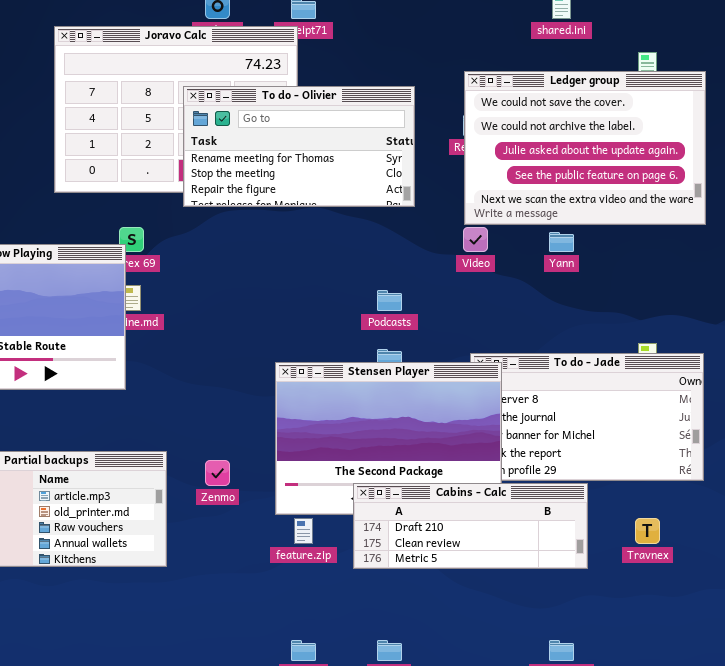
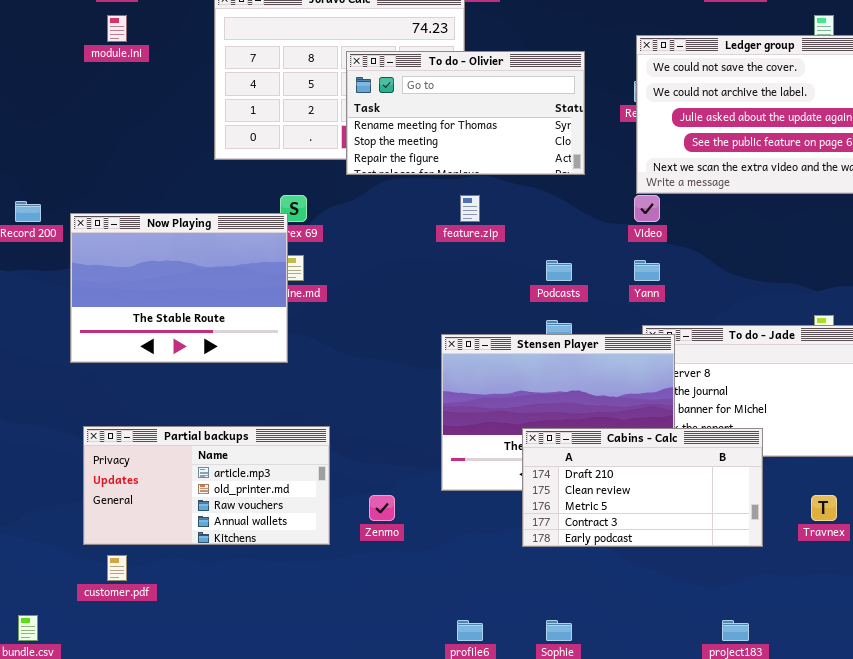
Yann: [549,232,574,252] -> [634,260,660,281], moved
Zenmo: [205,460,230,486] -> [369,495,395,521], moved
Cabins - Calc: [353,483,588,569] -> [522,428,763,547], resized
feature.zip: [294,518,313,544] -> [460,195,480,222], moved

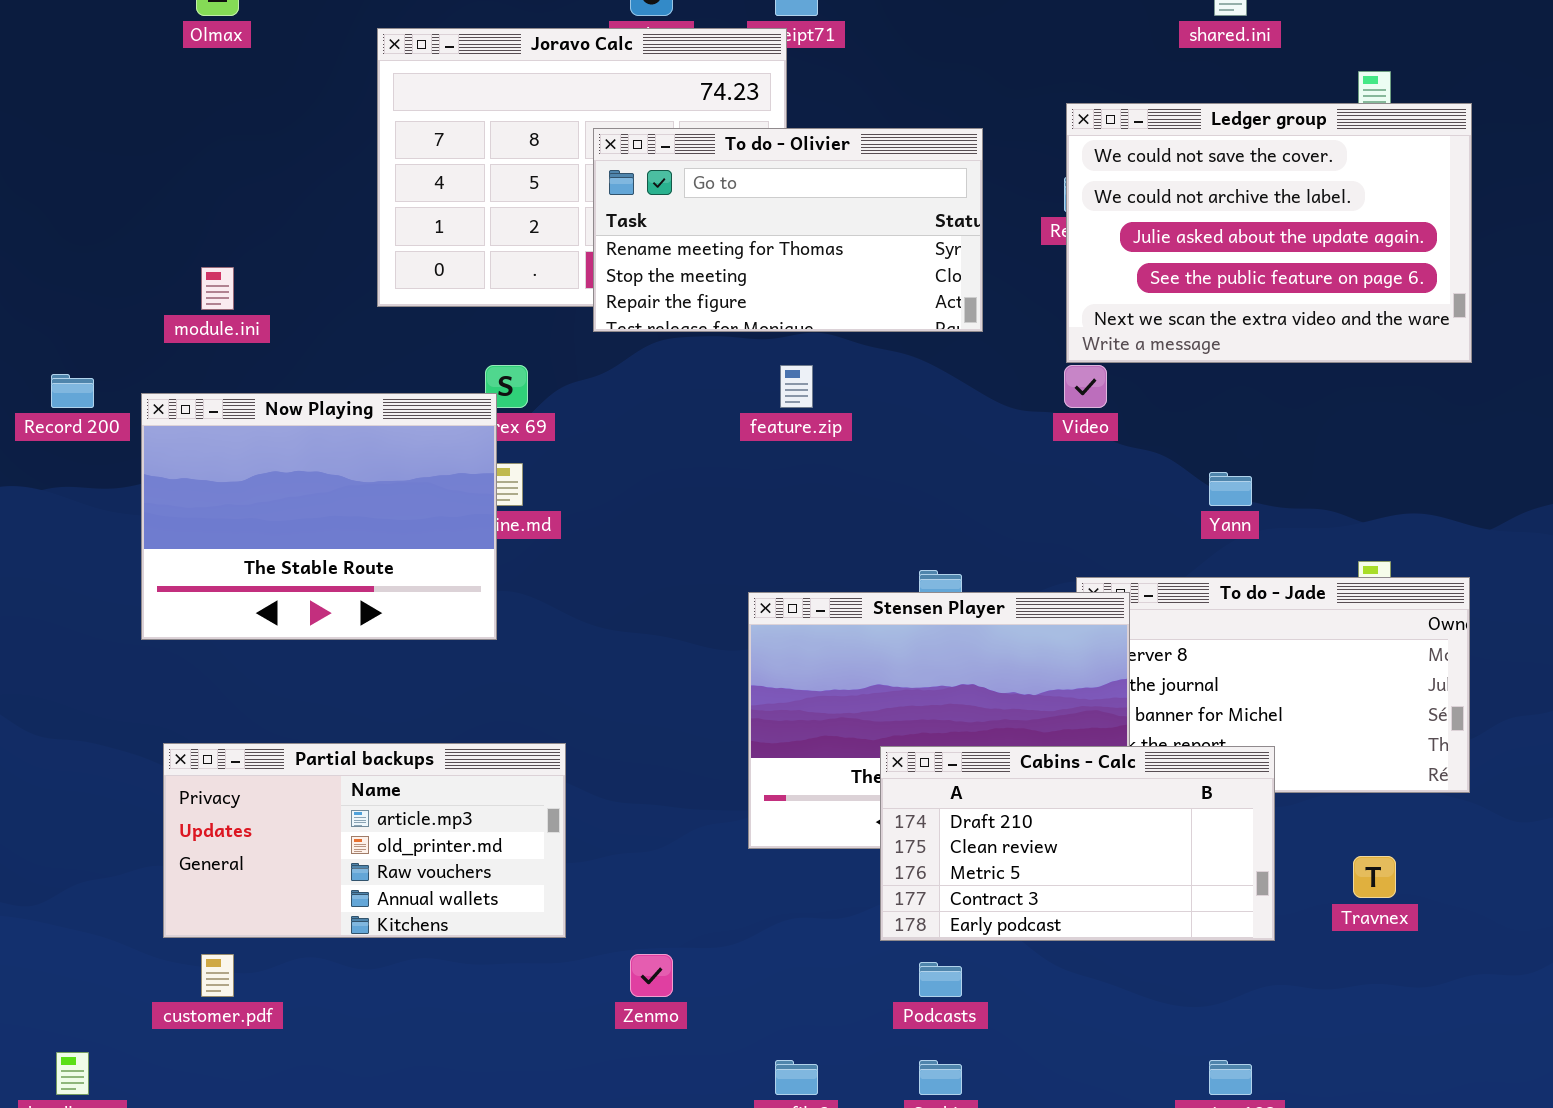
module.ini: [107,15,127,42] -> [201,267,234,310], moved
Podcasts: [546,260,572,281] -> [919,962,962,997], moved
Yann: [634,260,660,281] -> [1209,472,1252,506], moved
Zenmo: [369,495,395,521] -> [630,954,673,997], moved

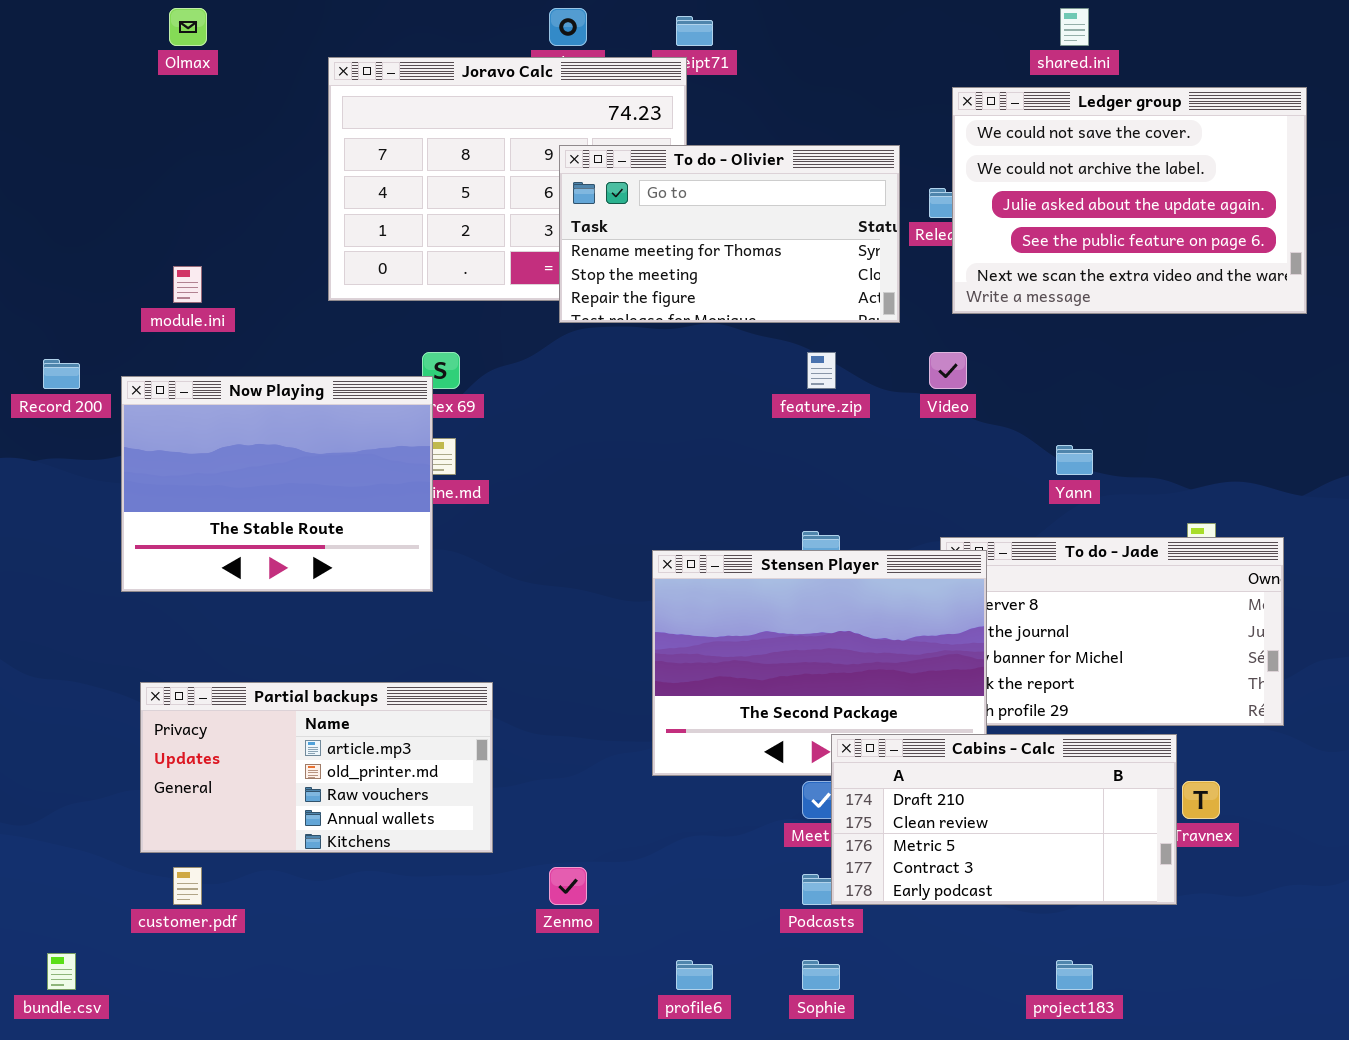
Ledger group: [1066,103,1472,363] -> [952,87,1307,314], moved
To do - Olivier: [593,128,983,332] -> [559,145,900,323], moved
feature.zip: [780,365,813,408] -> [807,352,836,389], moved
Cabins - Calc: [880,746,1275,941] -> [831,734,1177,905], moved

